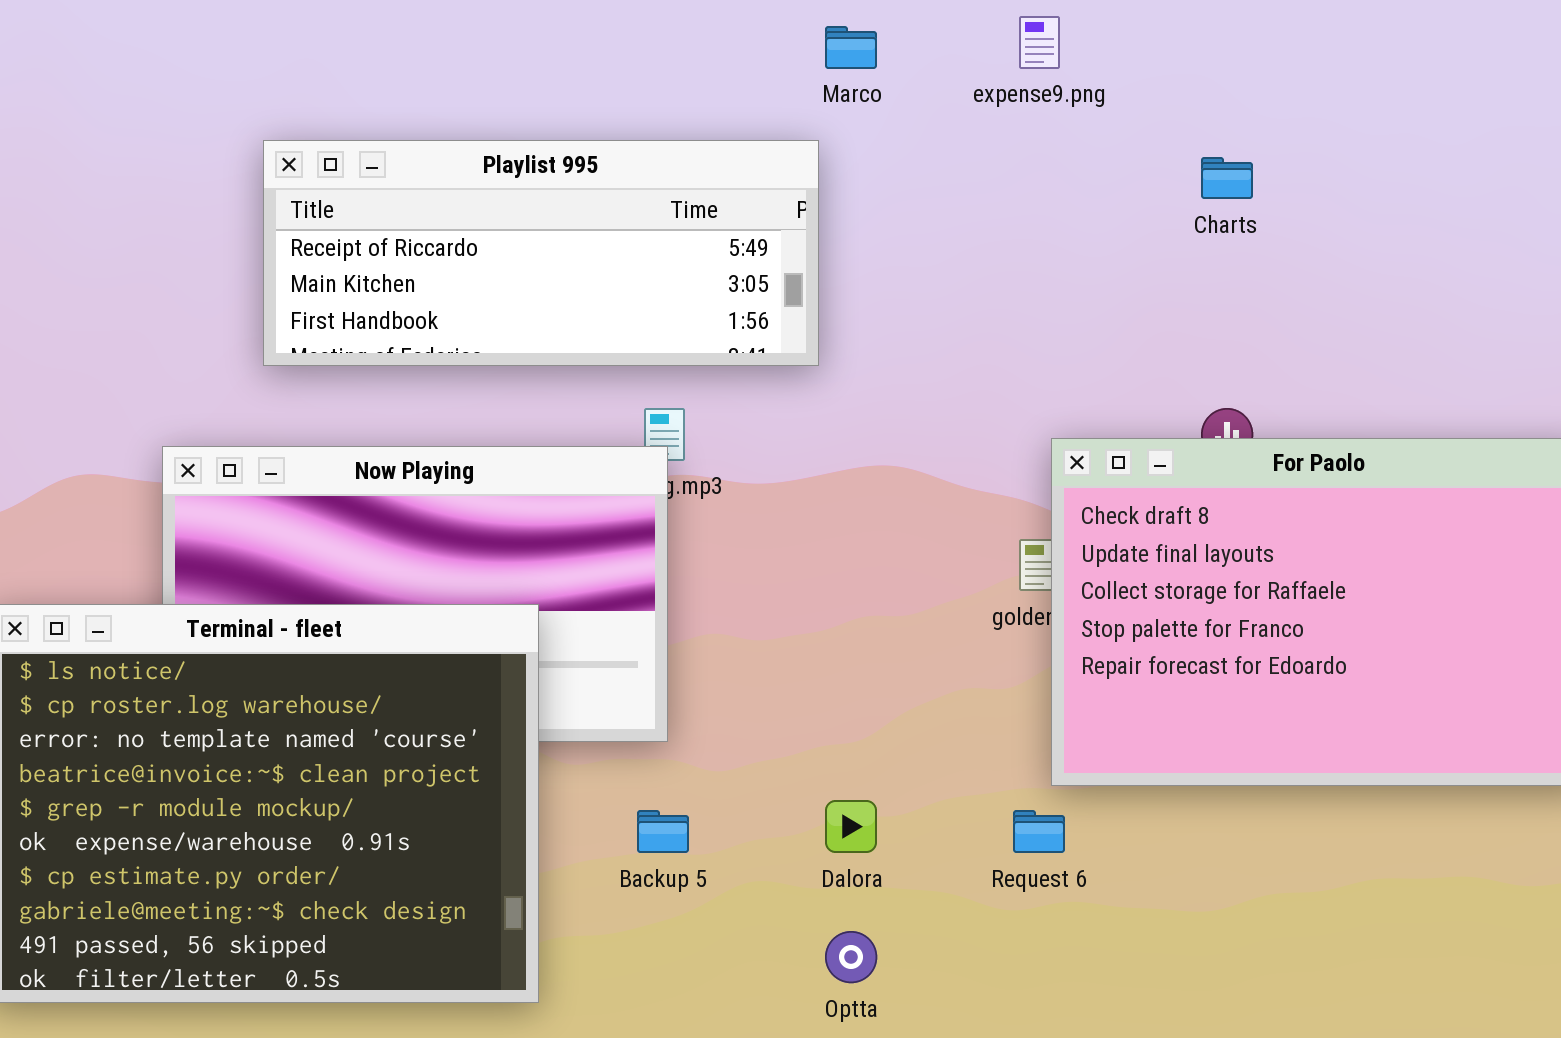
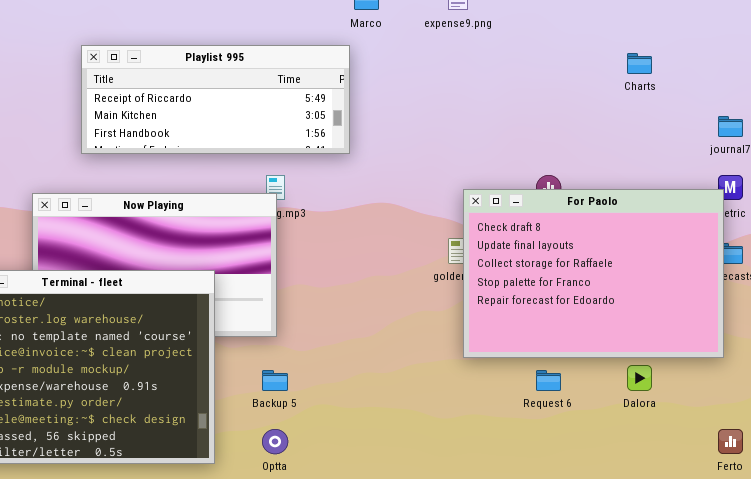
Charts: [1201,157,1253,199] -> [627,53,652,74], moved
Dalora: [825,800,877,853] -> [627,365,652,391], moved
Request 6: [1013,810,1065,853] -> [536,370,561,391], moved
Optta: [825,931,877,983] -> [262,429,288,454], moved

